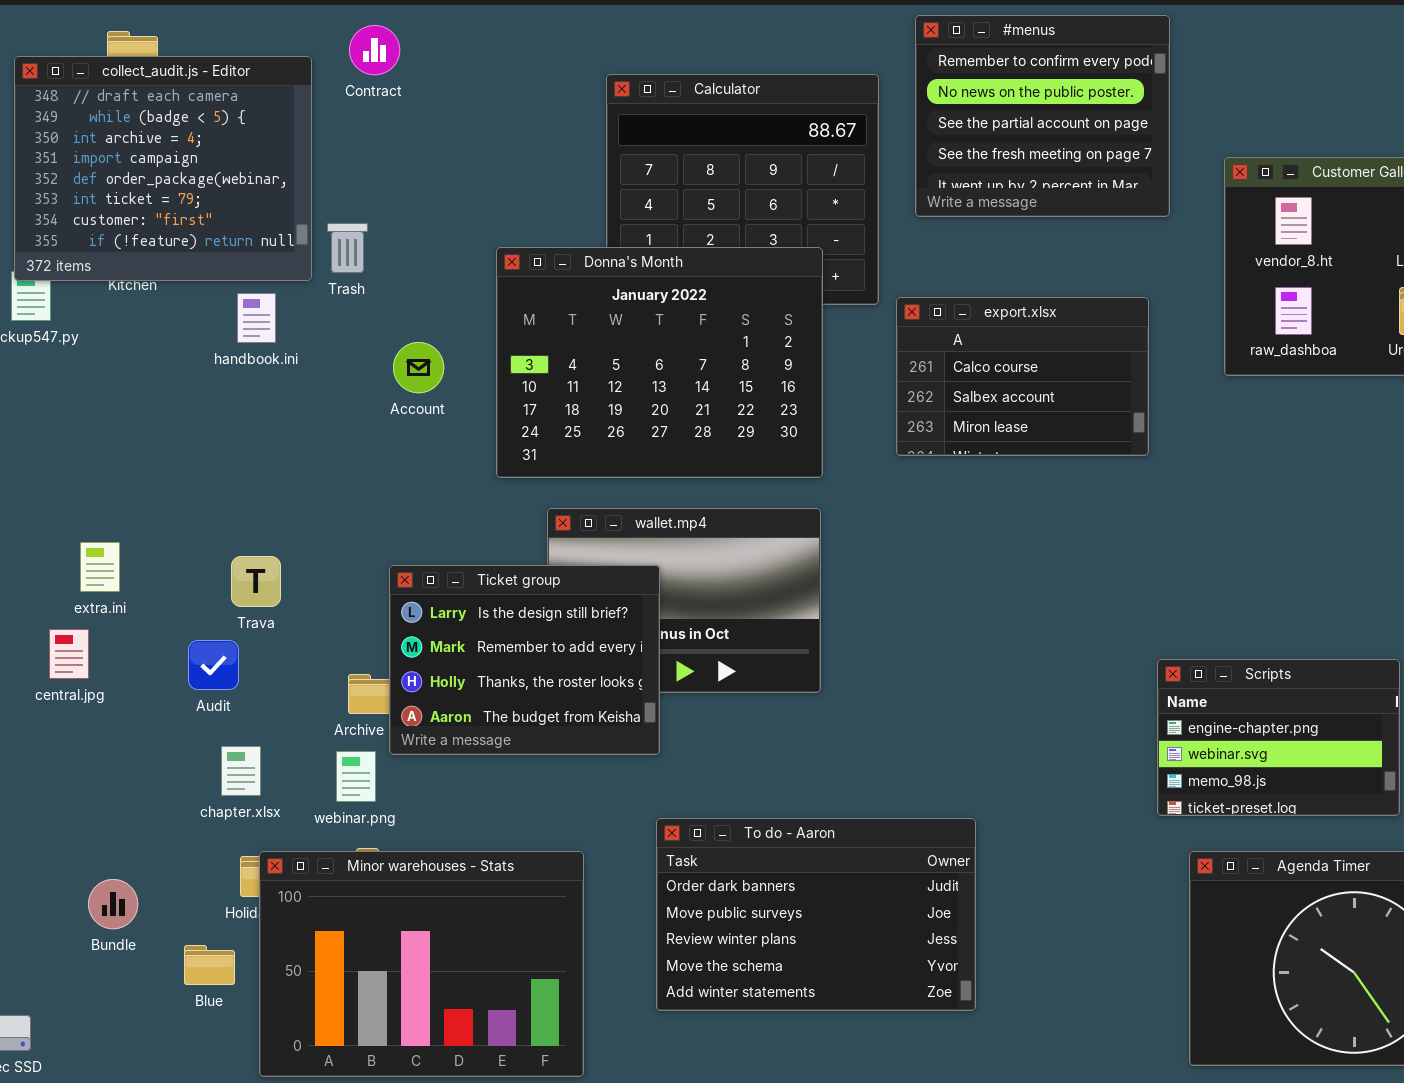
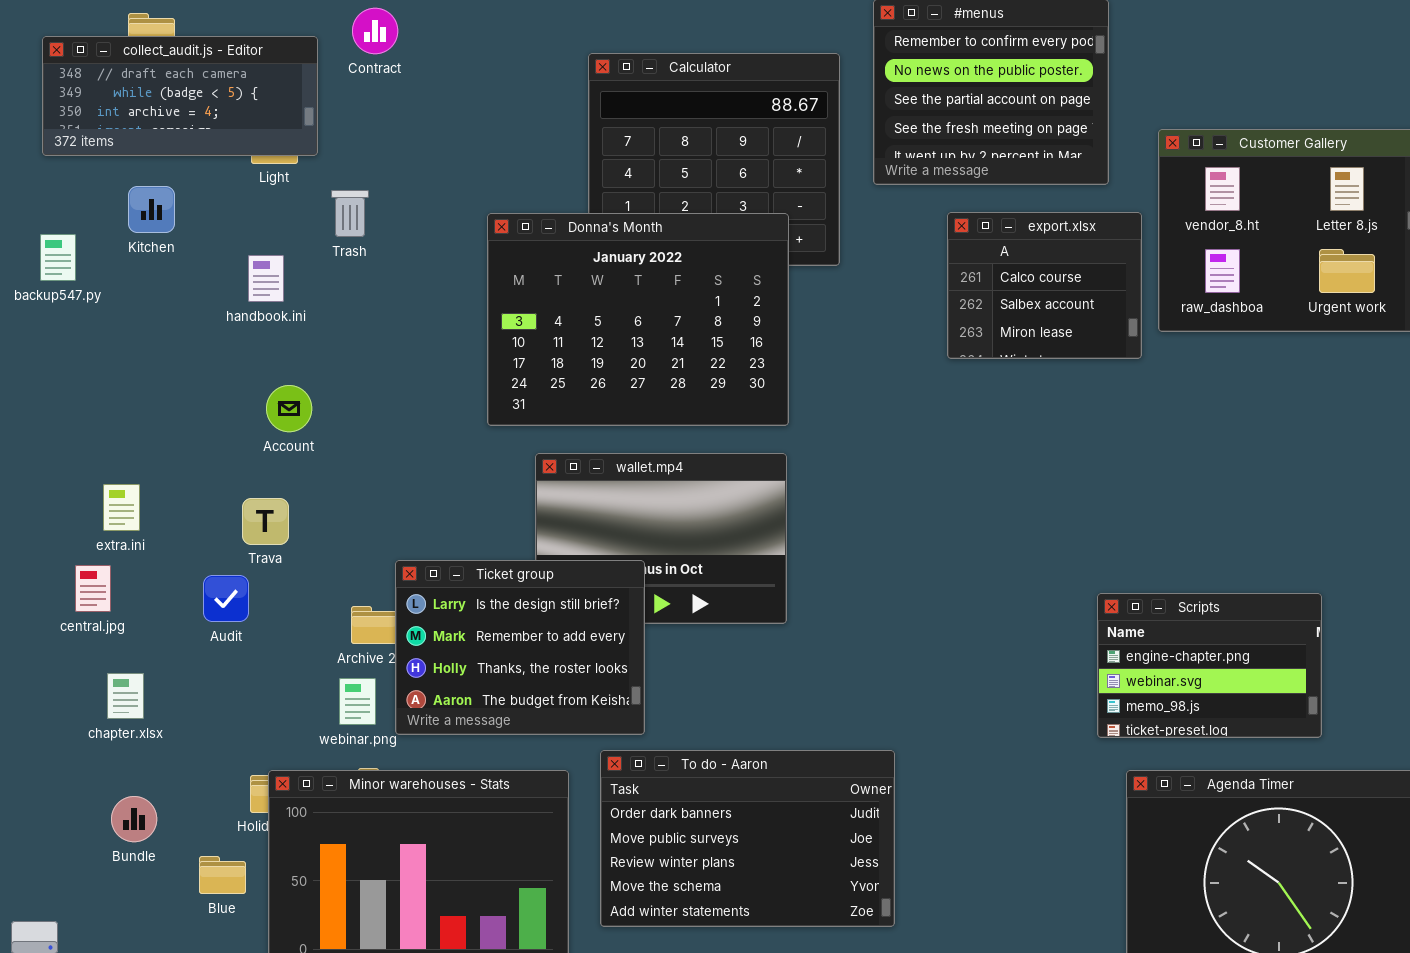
collect_audit.js - Editor: [14,56,312,281] -> [42,36,318,156], resized
export.xlsx: [896,297,1149,456] -> [947,212,1142,359], moved, resized
Account: [393,342,444,393] -> [266,385,312,432], moved
Ticket group: [389,565,660,755] -> [395,560,645,735], moved
chapter.xlsx: [221,746,261,796] -> [107,673,144,719], moved
To do - Aaron: [656,818,976,1011] -> [600,750,895,927], moved

